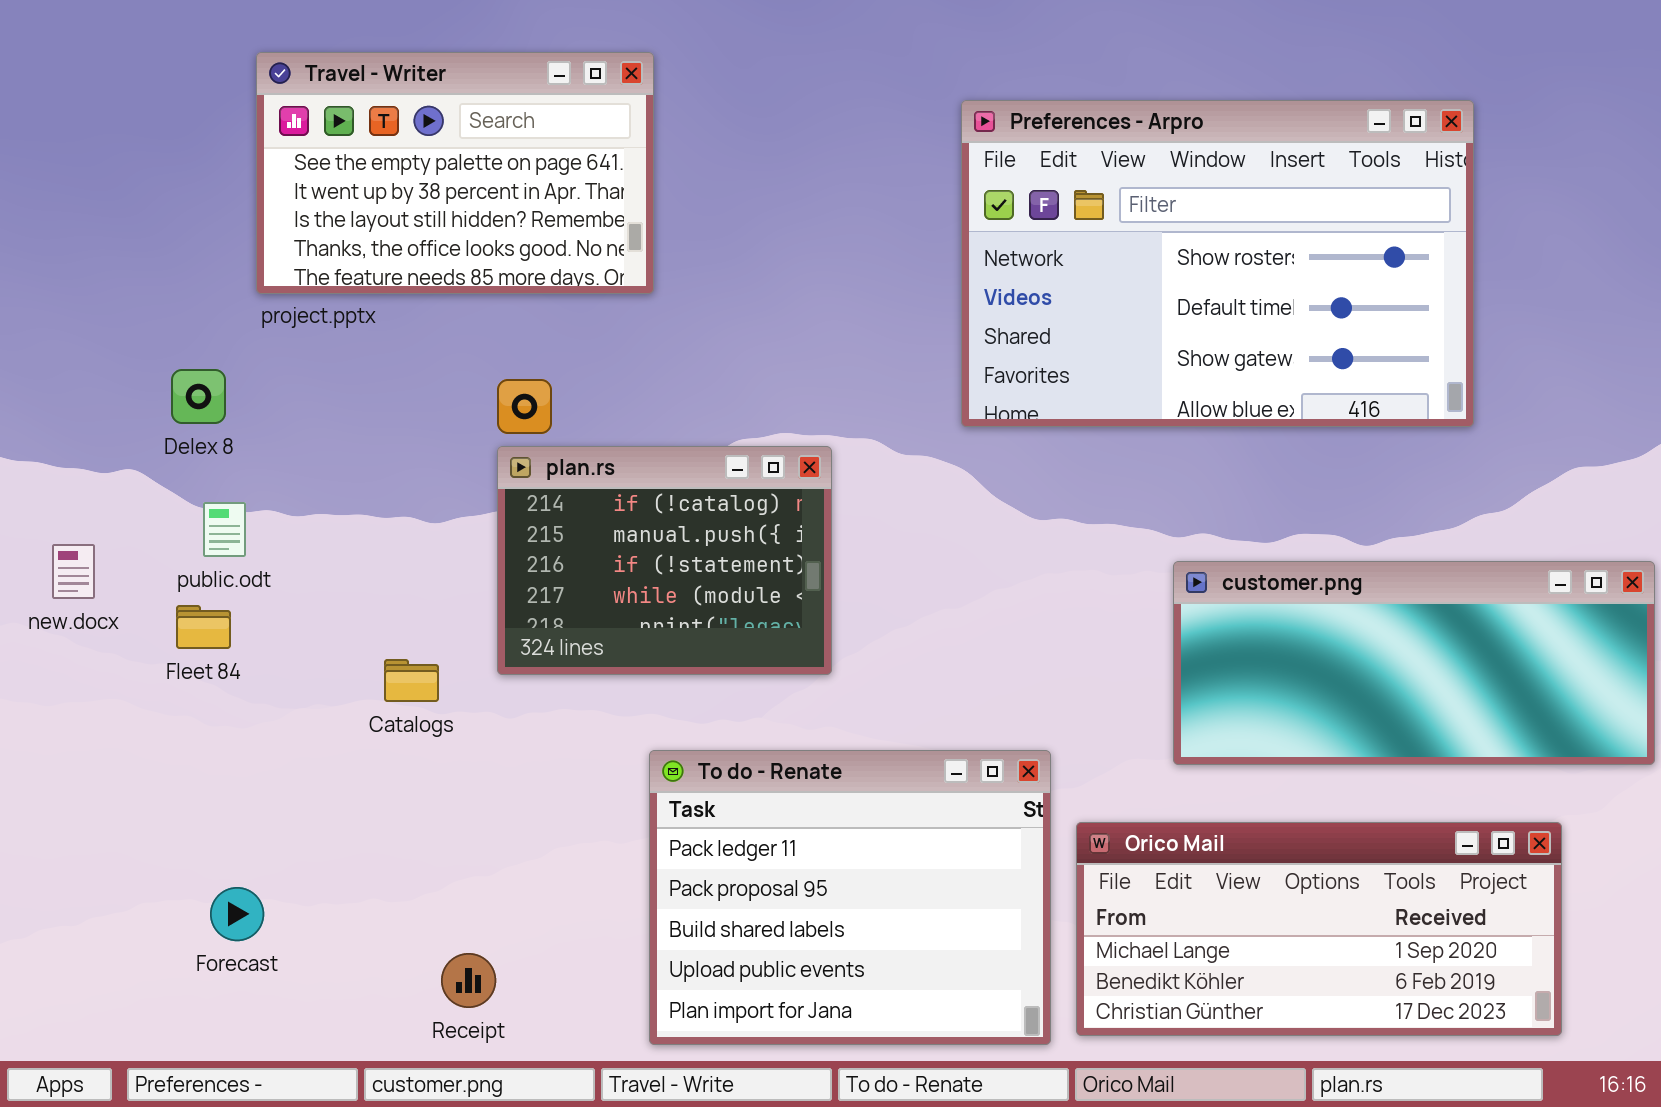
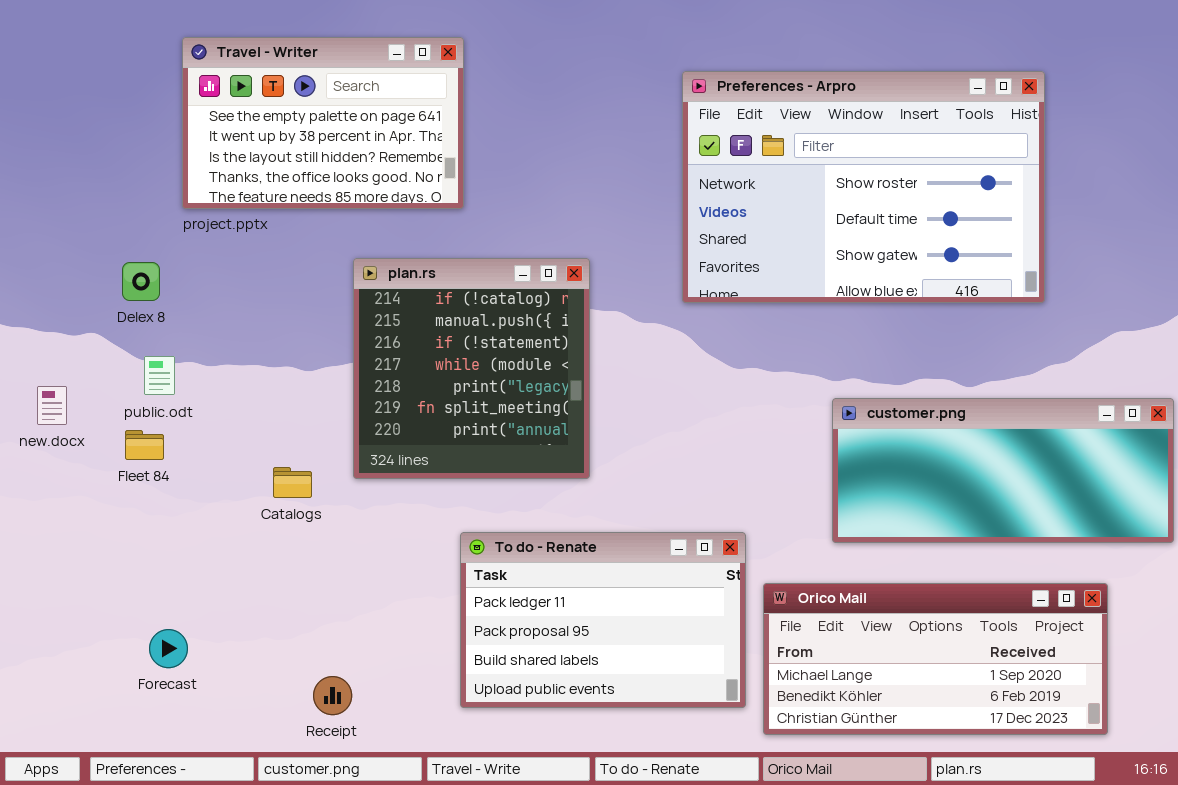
plan.rs: [497,446,832,675] -> [353,258,590,479], resized
To do - Renate: [649,750,1051,1045] -> [460,532,746,708], resized

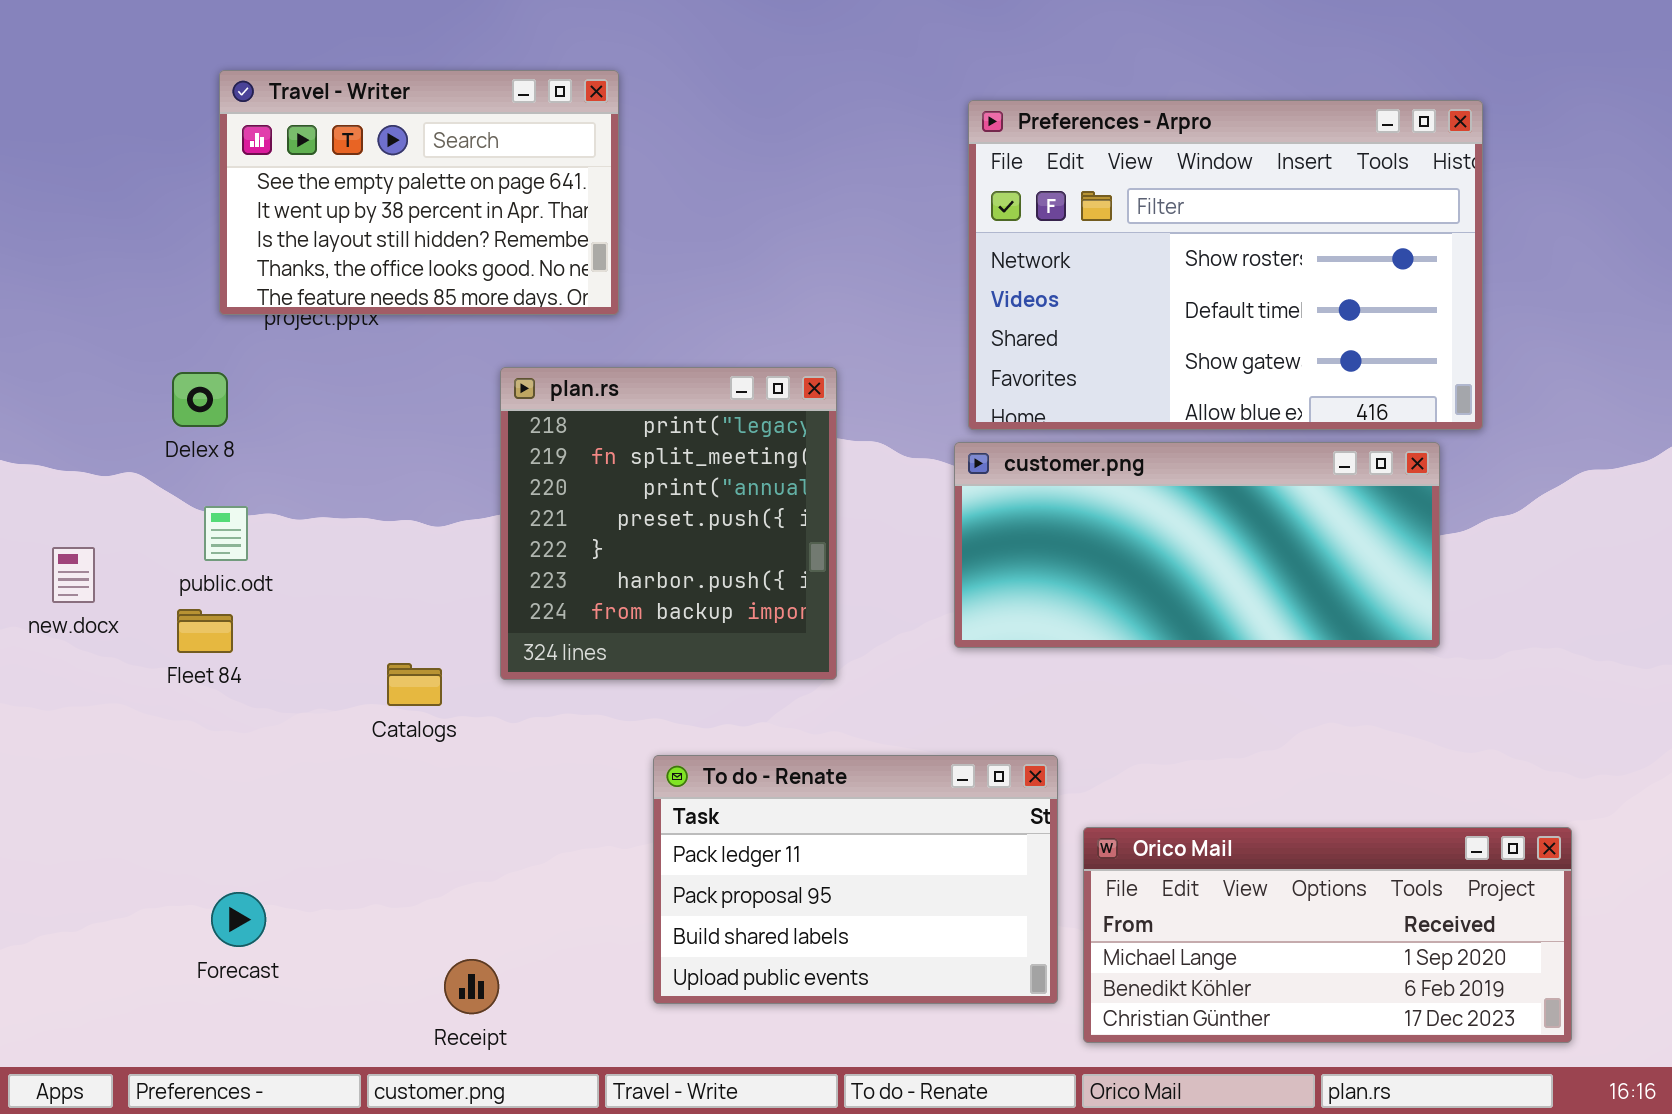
Travel - Writer: [182,37,464,209] -> [219,70,619,315], moved
plan.rs: [353,258,590,479] -> [500,367,837,680], scrolled down 4 rows
customer.png: [832,398,1174,543] -> [954,442,1440,648], moved

